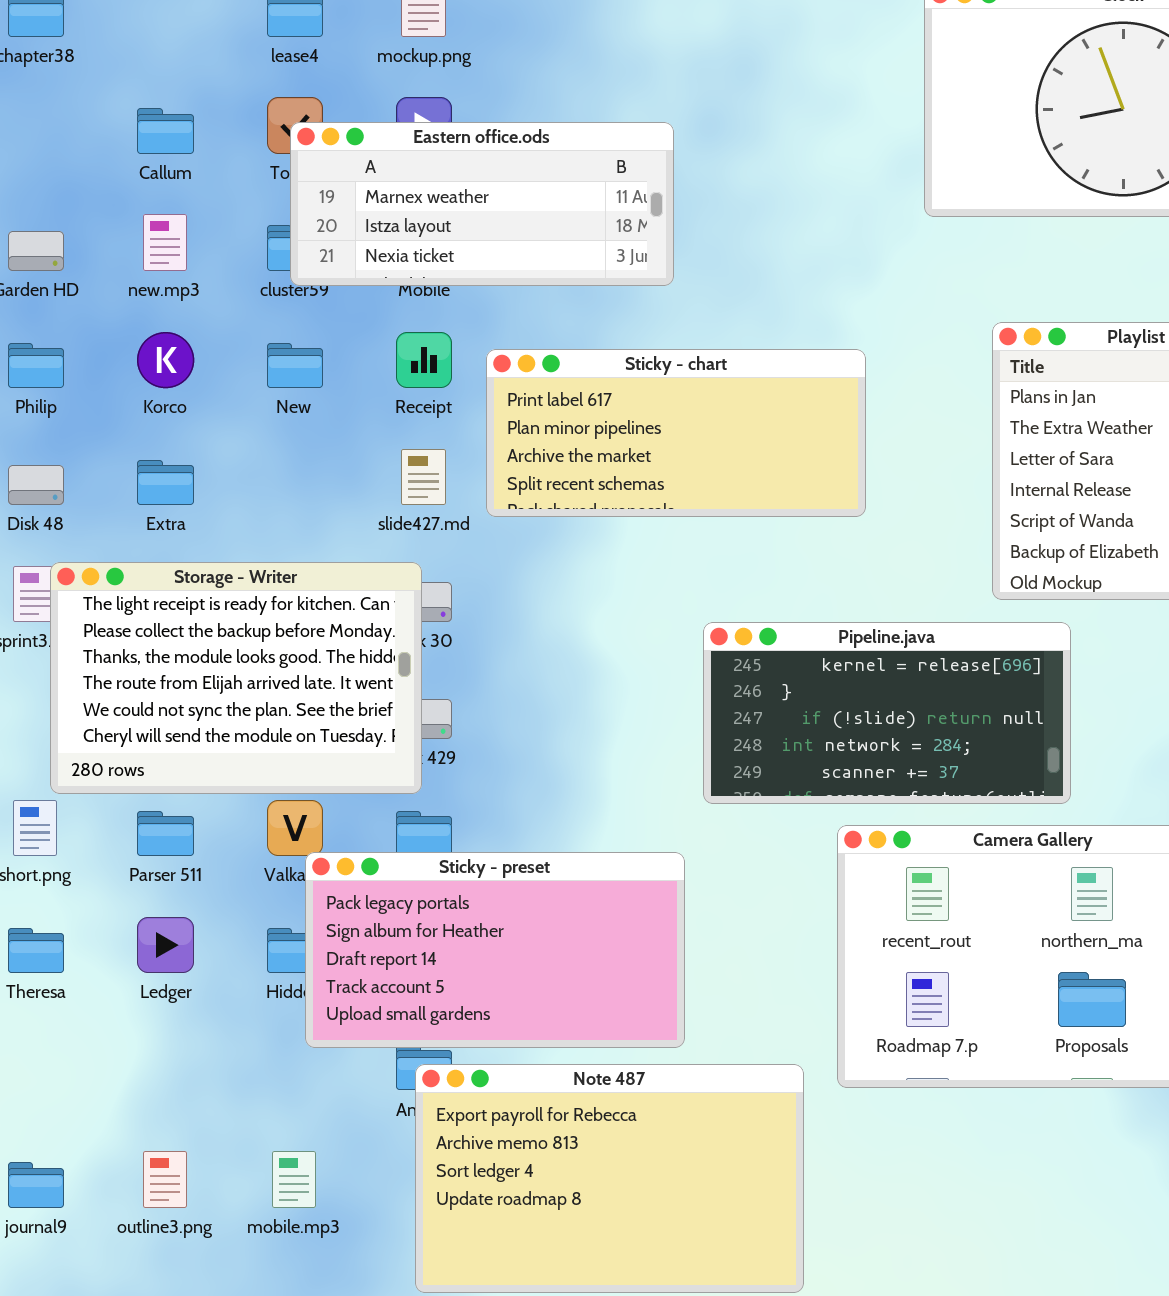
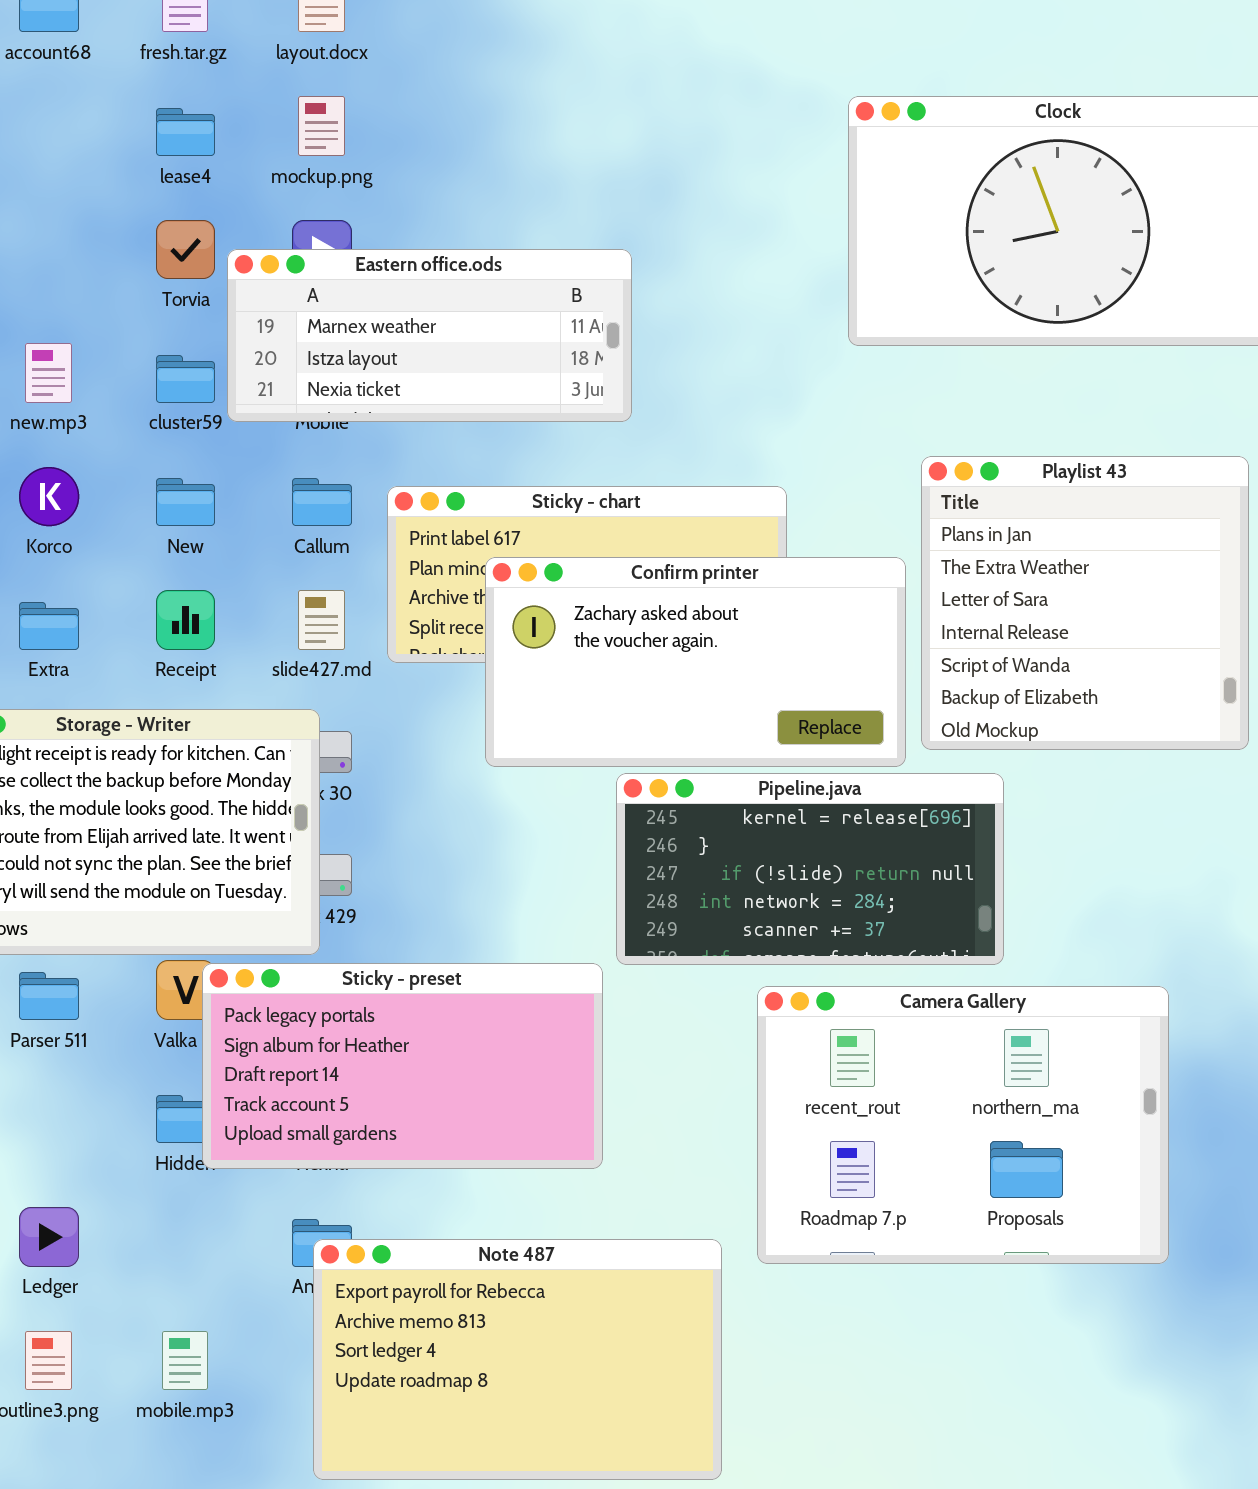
Callum: [137,108,194,154] -> [292,478,352,526], moved
Eastern office.ods: [290,122,674,286] -> [227,249,632,422], moved
Receipt: [396,332,452,388] -> [156,590,215,650], moved
Confirm printer: none -> [485,557,906,767], opened
Sticky - preset: [305,852,685,1048] -> [202,963,603,1169], moved
Ledger: [137,917,194,973] -> [19,1207,79,1267], moved

